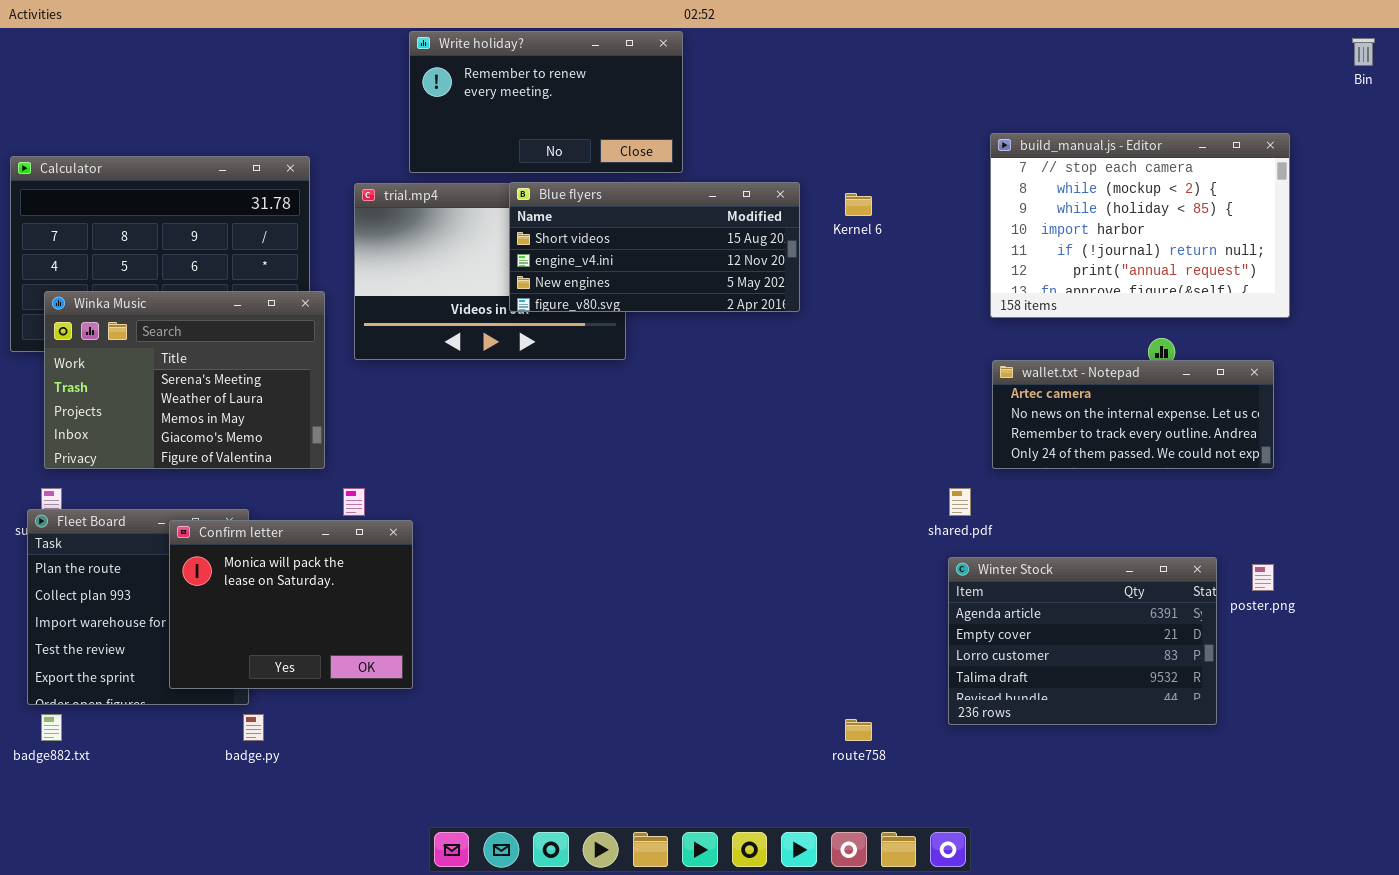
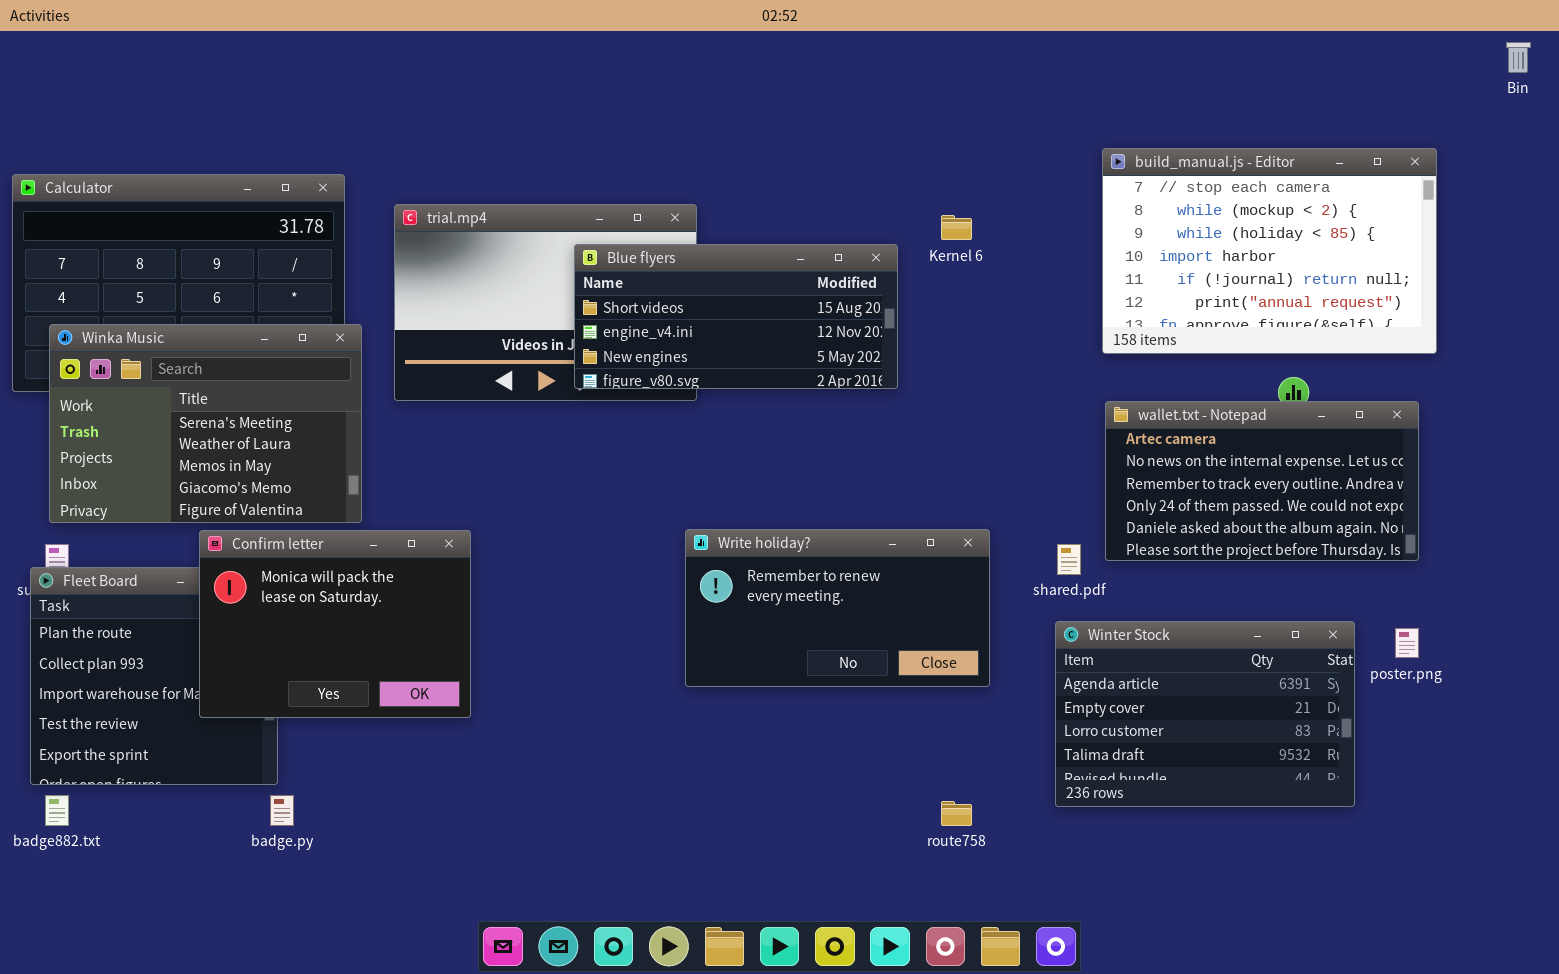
Write holiday?: [409,31,683,173] -> [685,529,990,687], moved
Blue flyers: [509,182,800,312] -> [574,244,898,389], moved
wallet.txt - Notepad: [992,360,1274,469] -> [1105,401,1419,561], resized
Confirm letter: [169,520,413,689] -> [199,530,471,718], moved

